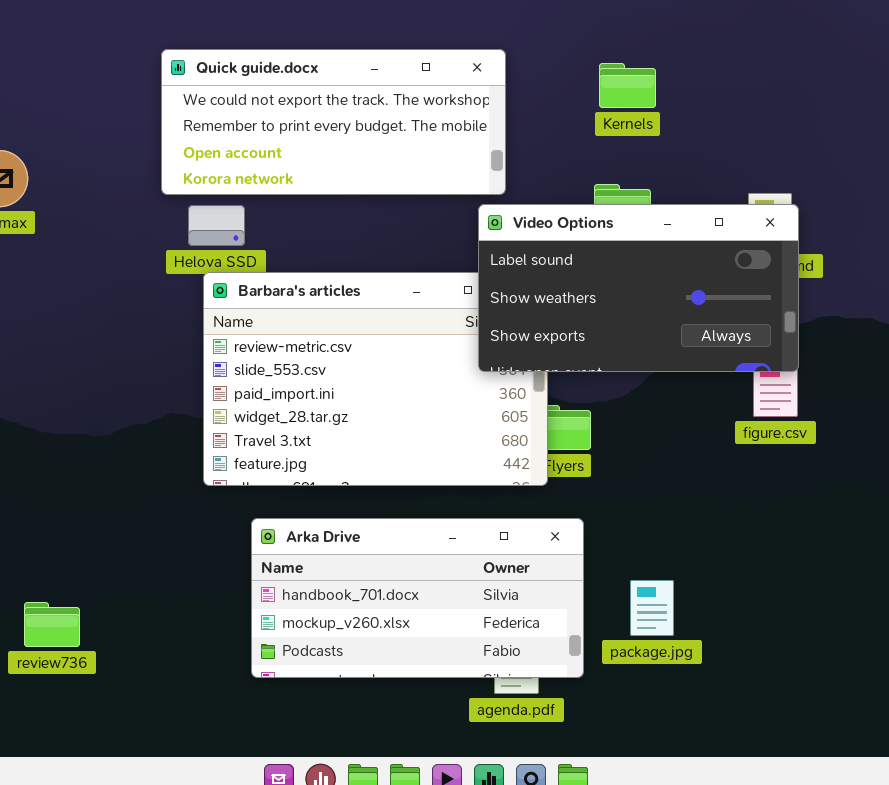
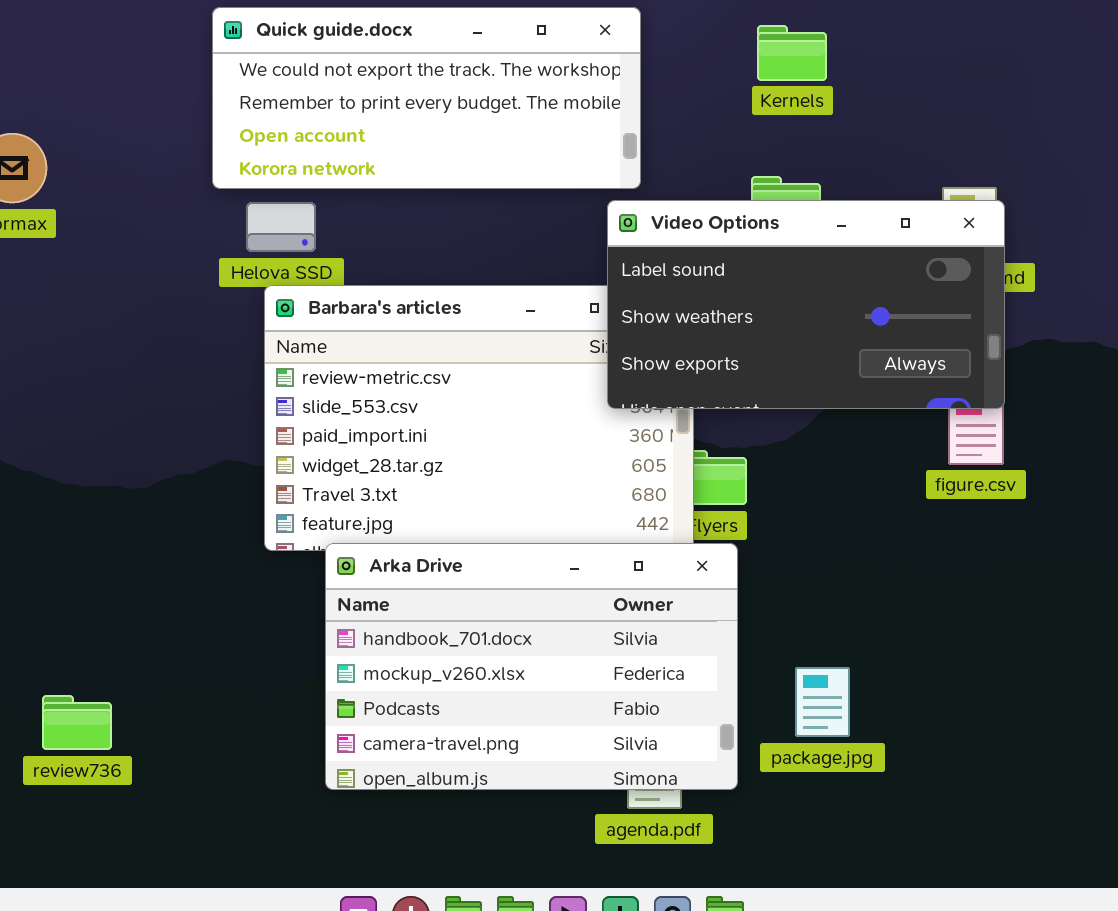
Arka Drive: [251,518,584,678] -> [325,543,738,790], resized

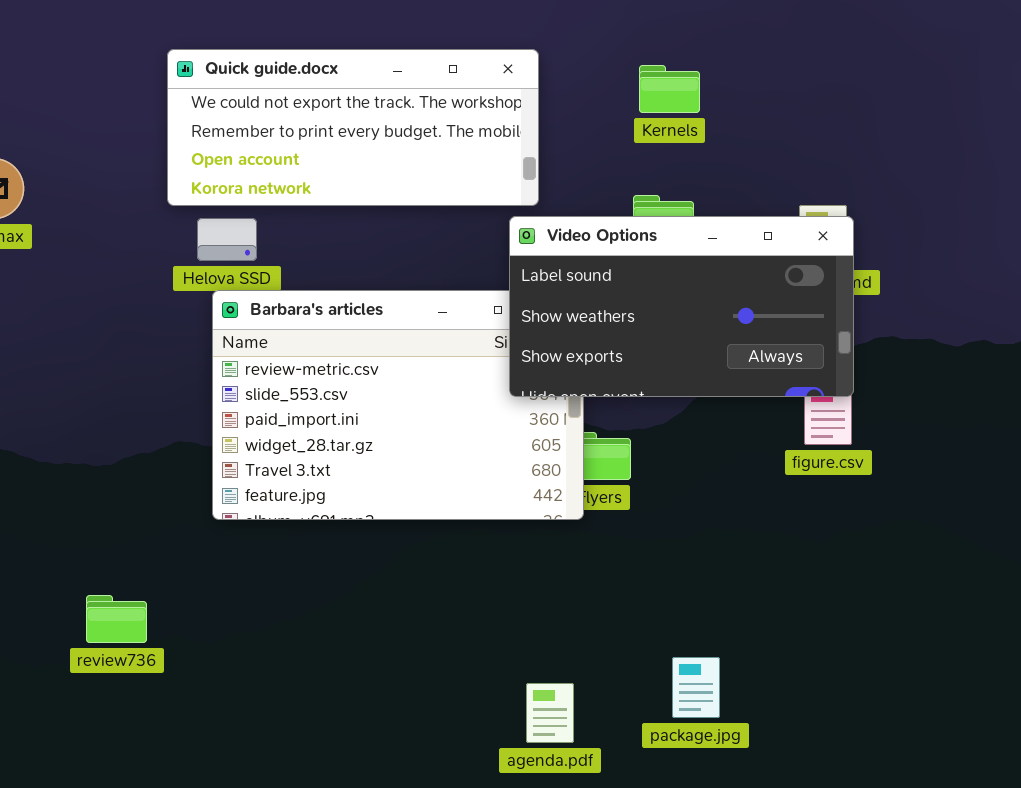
Arka Drive: [325,543,738,790] -> none, closed
package.jpg: [795,667,850,737] -> [672,657,720,718], moved
review736: [42,695,112,750] -> [86,595,147,643], moved

